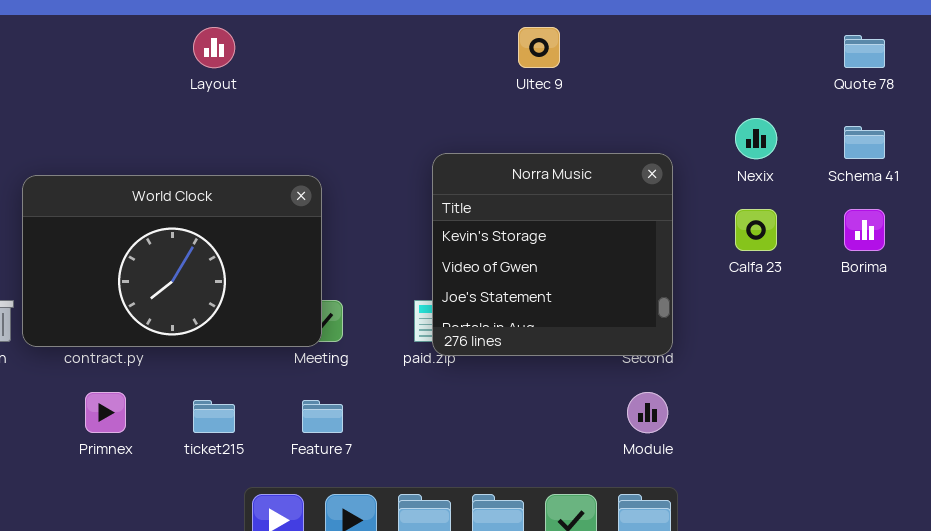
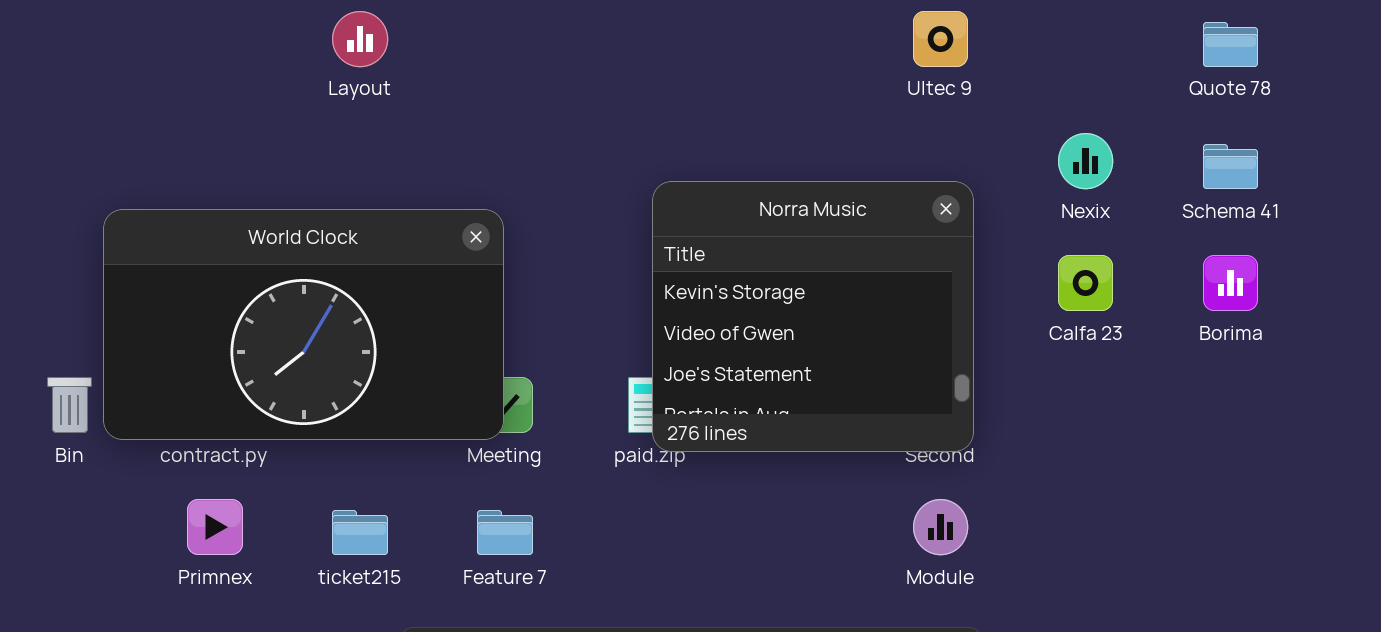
Ultec 9: [518,27,560,68] -> [913,11,968,67], moved

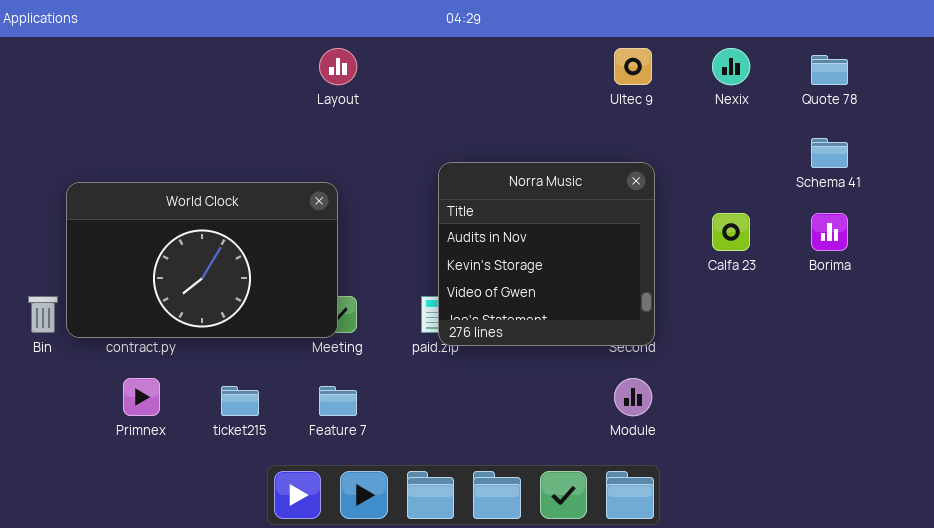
Layout: [332,11,388,67] -> [319,48,357,85], moved
Nexix: [1058,133,1113,189] -> [712,48,750,85], moved
Norra Music: [652,181,974,452] -> [438,162,655,346], scrolled up 1 row

